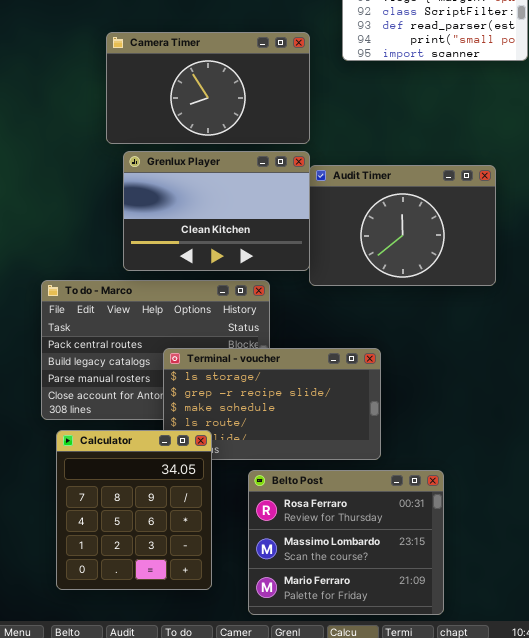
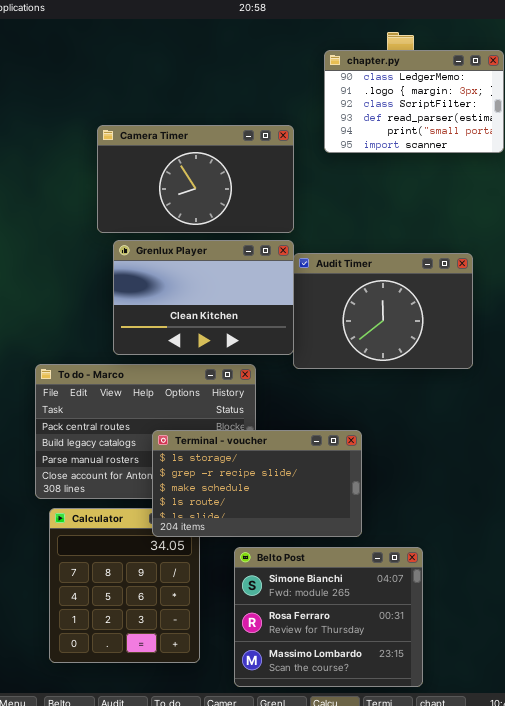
Terminal - voucher: [163,348,381,460] -> [152,430,362,537], raised
Belto Post: [248,470,444,615] -> [234,547,423,687], scrolled up 1 row

